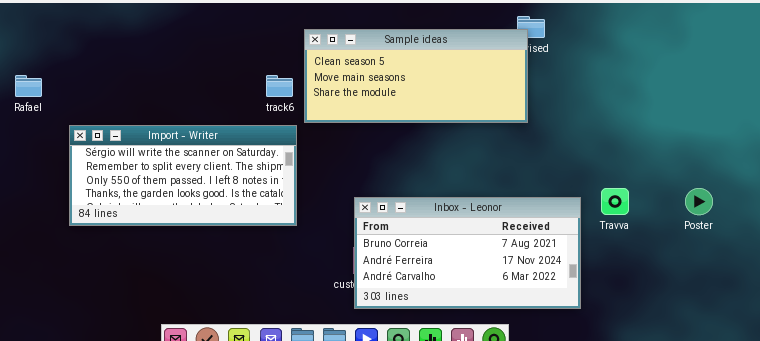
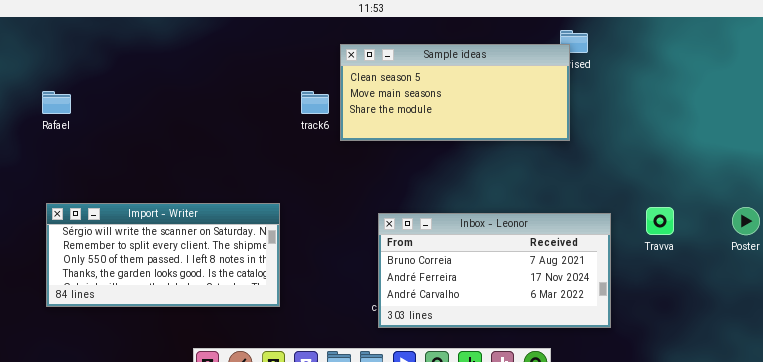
Import - Writer: [69,125,297,226] -> [46,203,280,307], moved
Inbox - Leonor: [354,197,581,309] -> [378,213,611,328], moved

